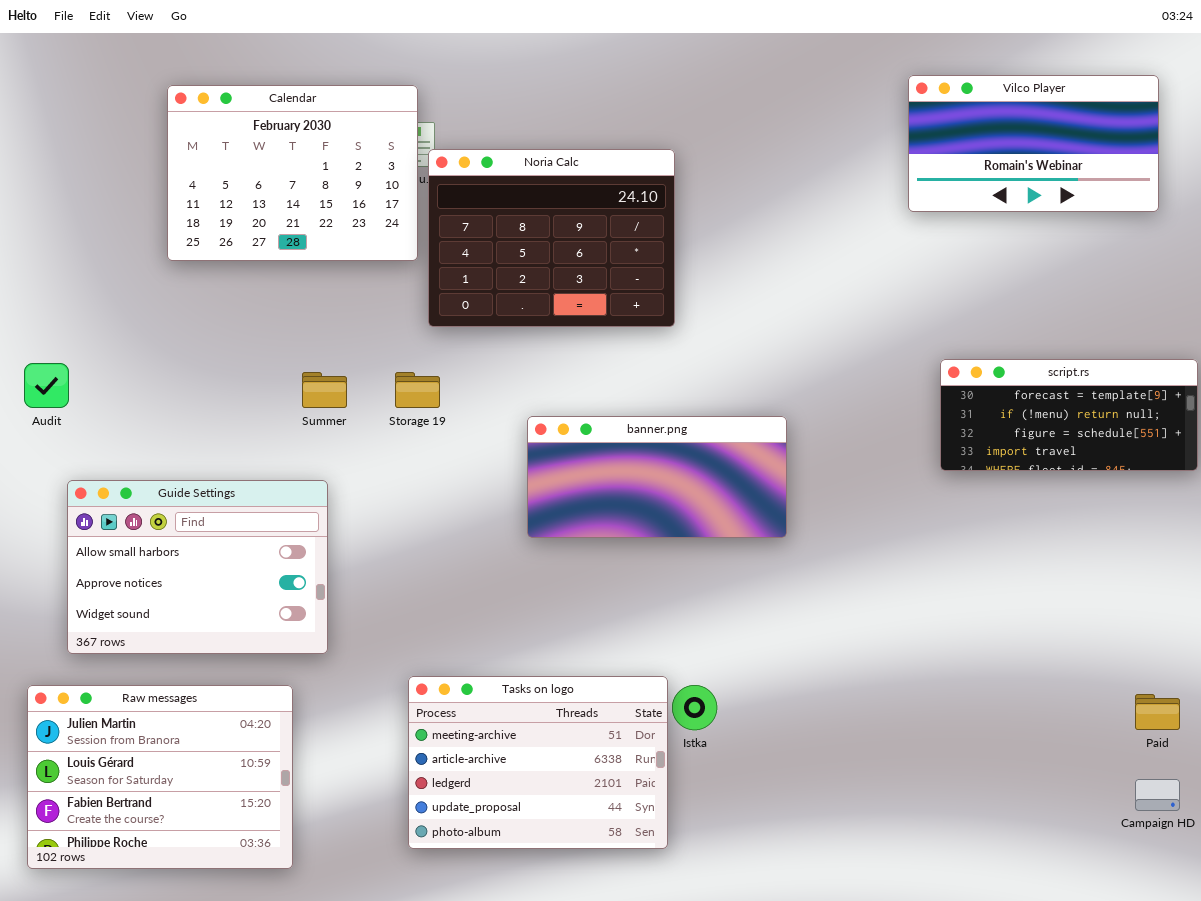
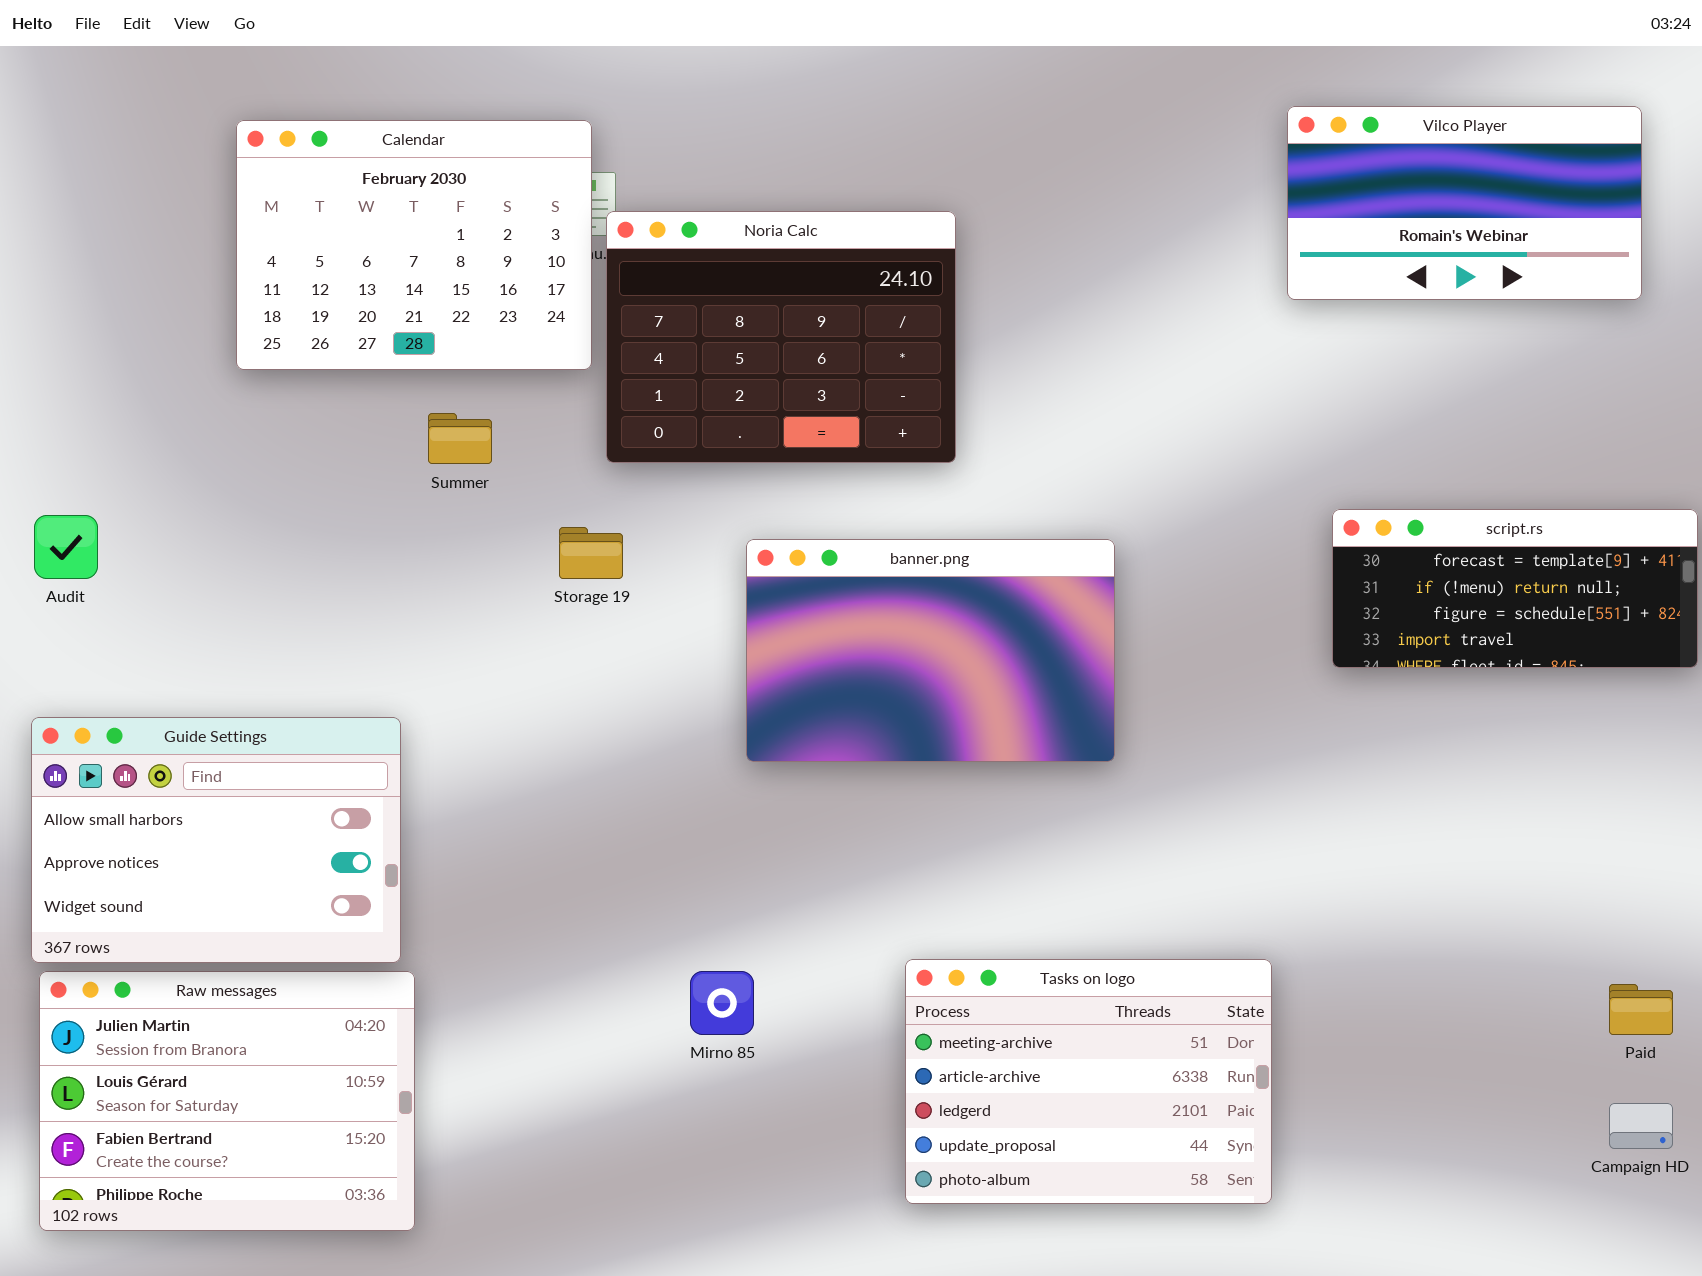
Summer: [302,372,347,408] -> [428,413,492,464], moved
banner.png: [527,416,787,538] -> [746,539,1115,762], resized
Guide Settings: [67,480,328,654] -> [31,717,401,963], moved
Tasks on logo: [408,676,668,849] -> [905,959,1272,1204], moved

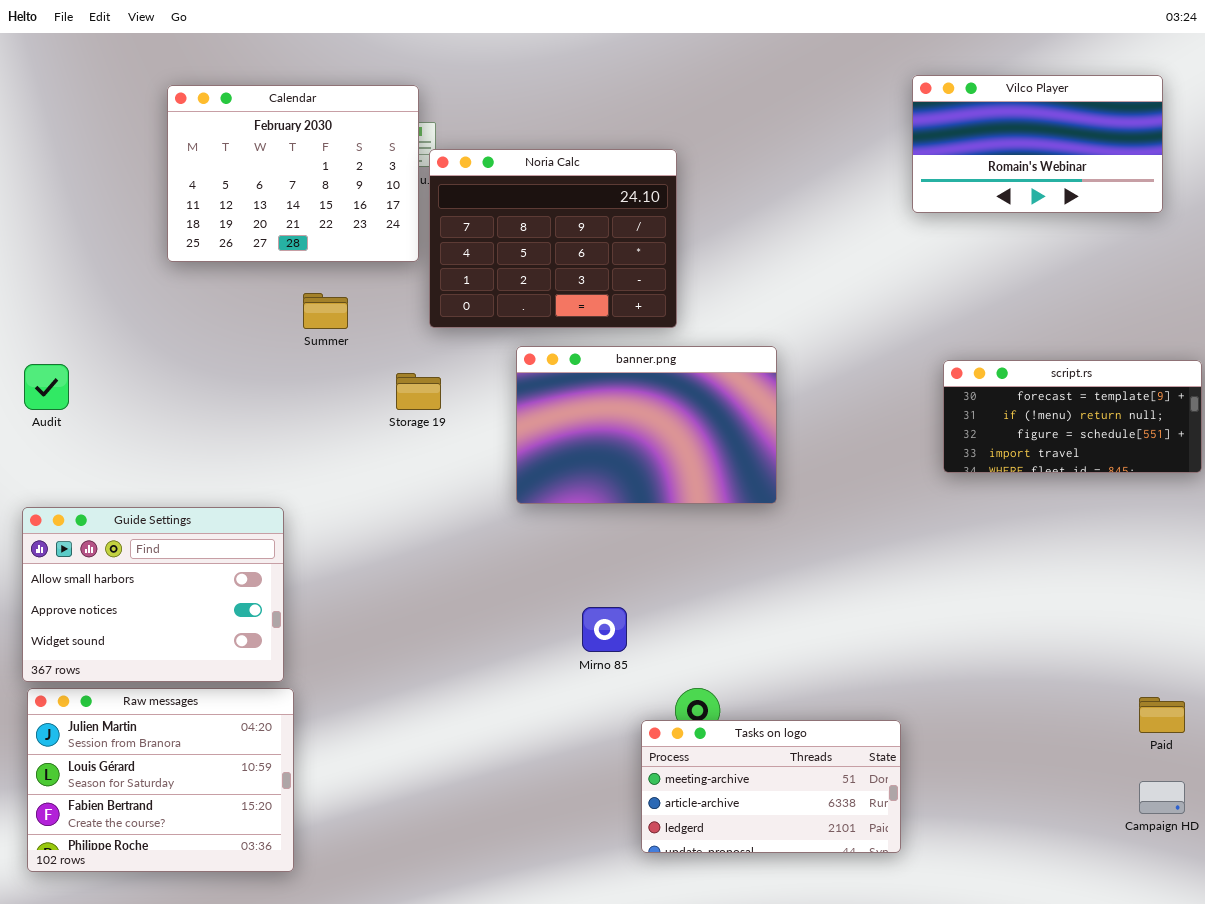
banner.png: [746,539,1115,762] -> [516,346,777,504], moved
Tasks on logo: [905,959,1272,1204] -> [641,720,901,853], resized
Mirno 85: [690,971,754,1035] -> [582,607,627,652], moved

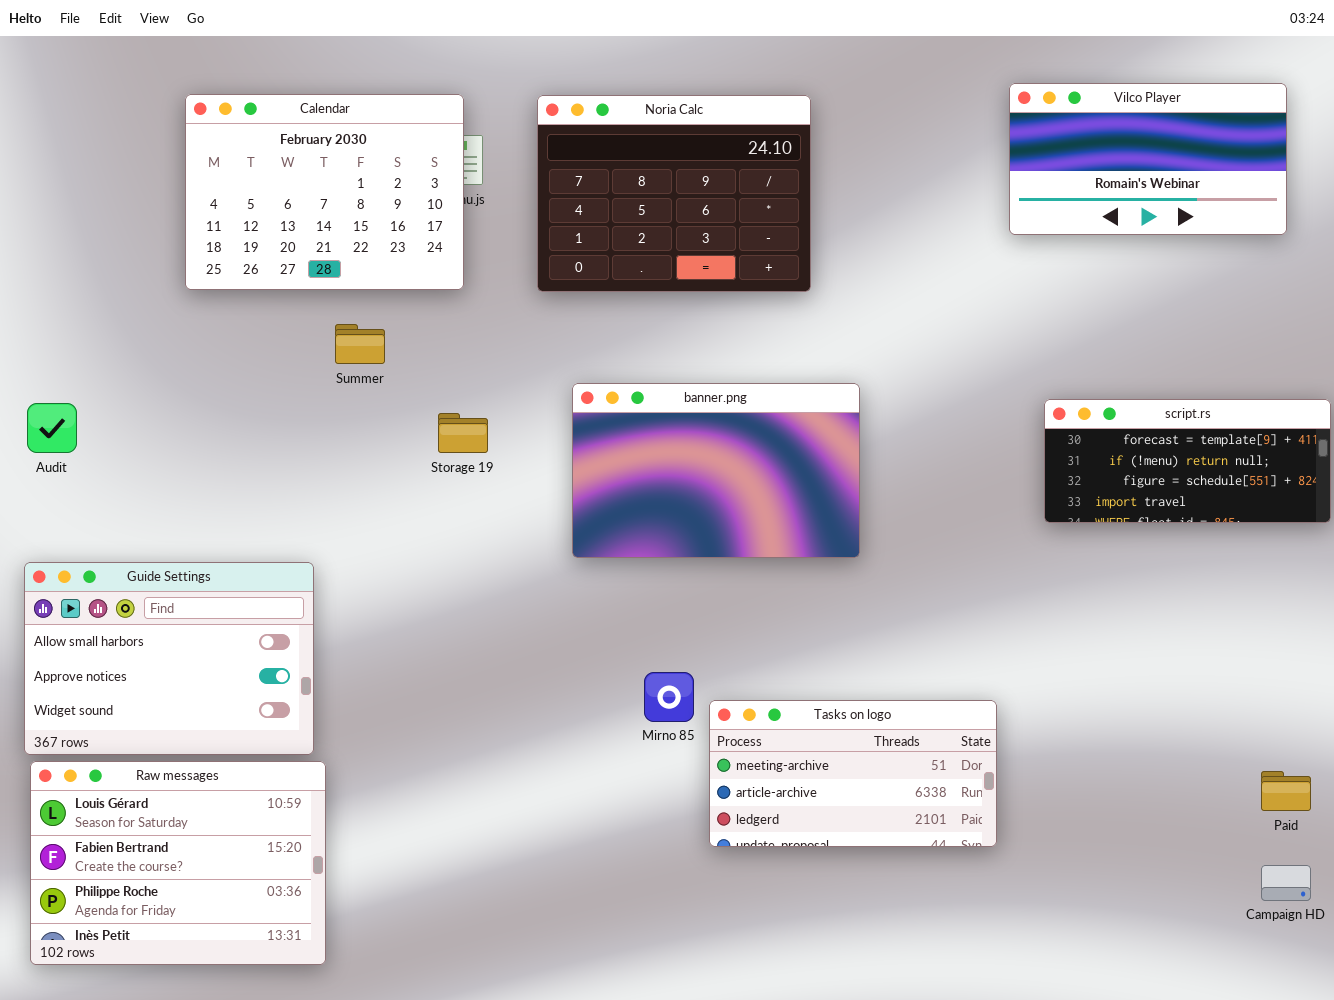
Noria Calc: [429,149,677,328] -> [537,95,811,292], moved
Raw messages: [27,688,294,872] -> [30,761,326,965], scrolled down 1 row
Tasks on logo: [641,720,901,853] -> [709,700,997,847], moved

